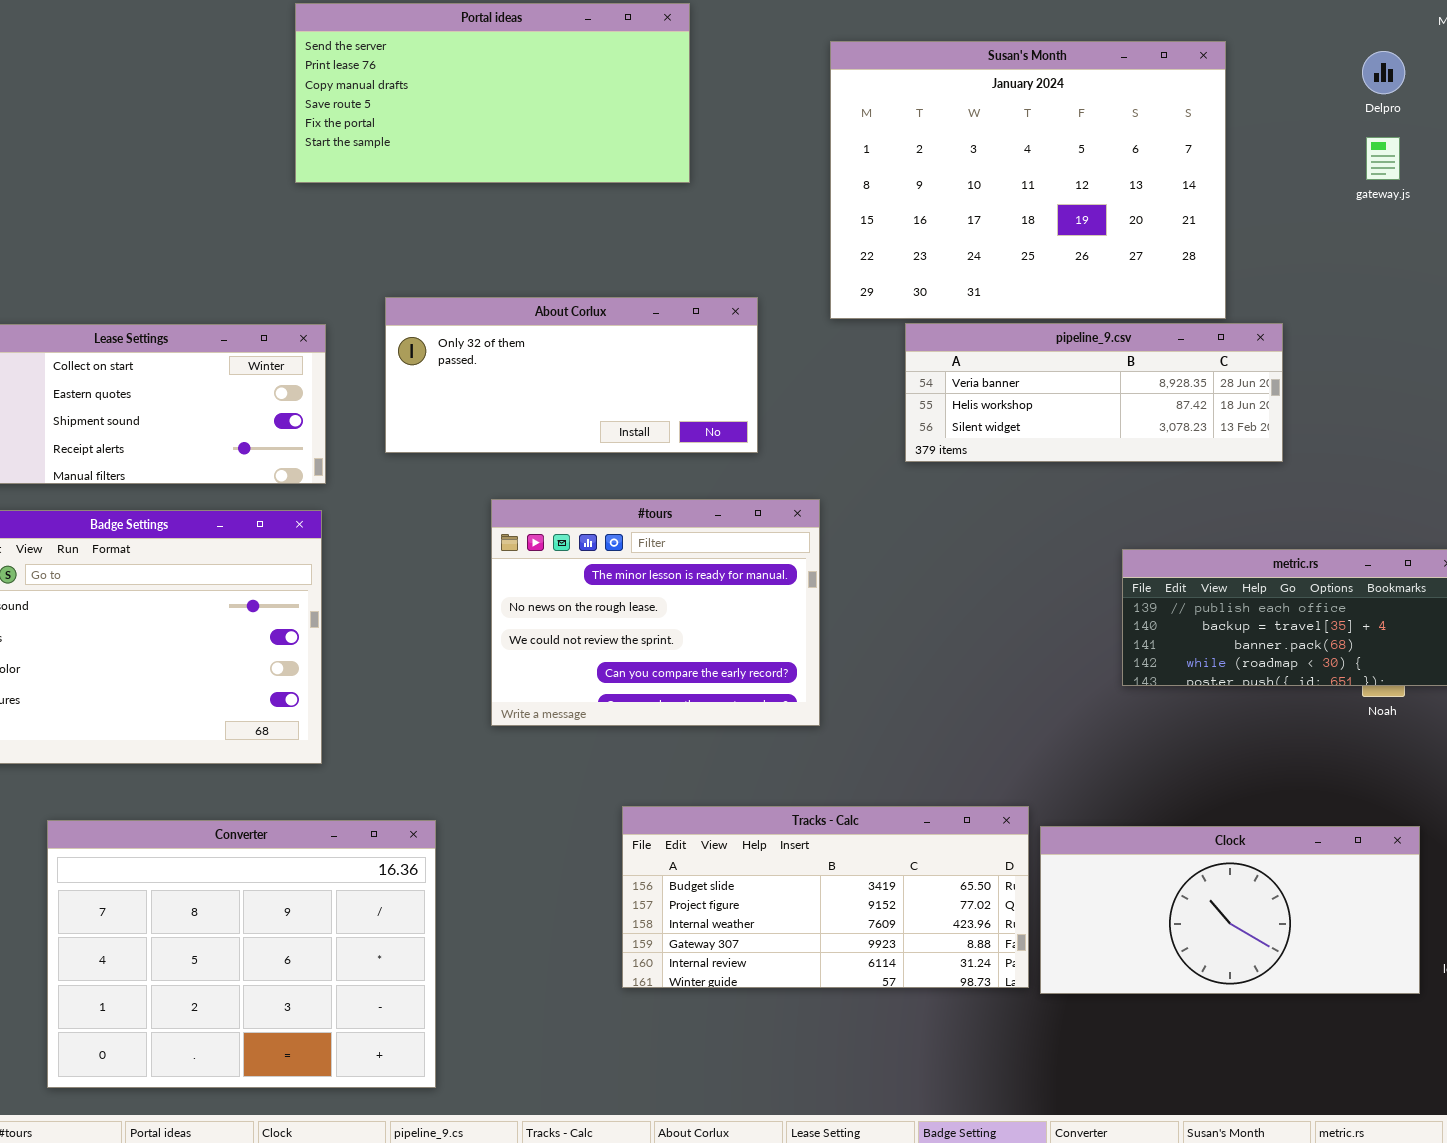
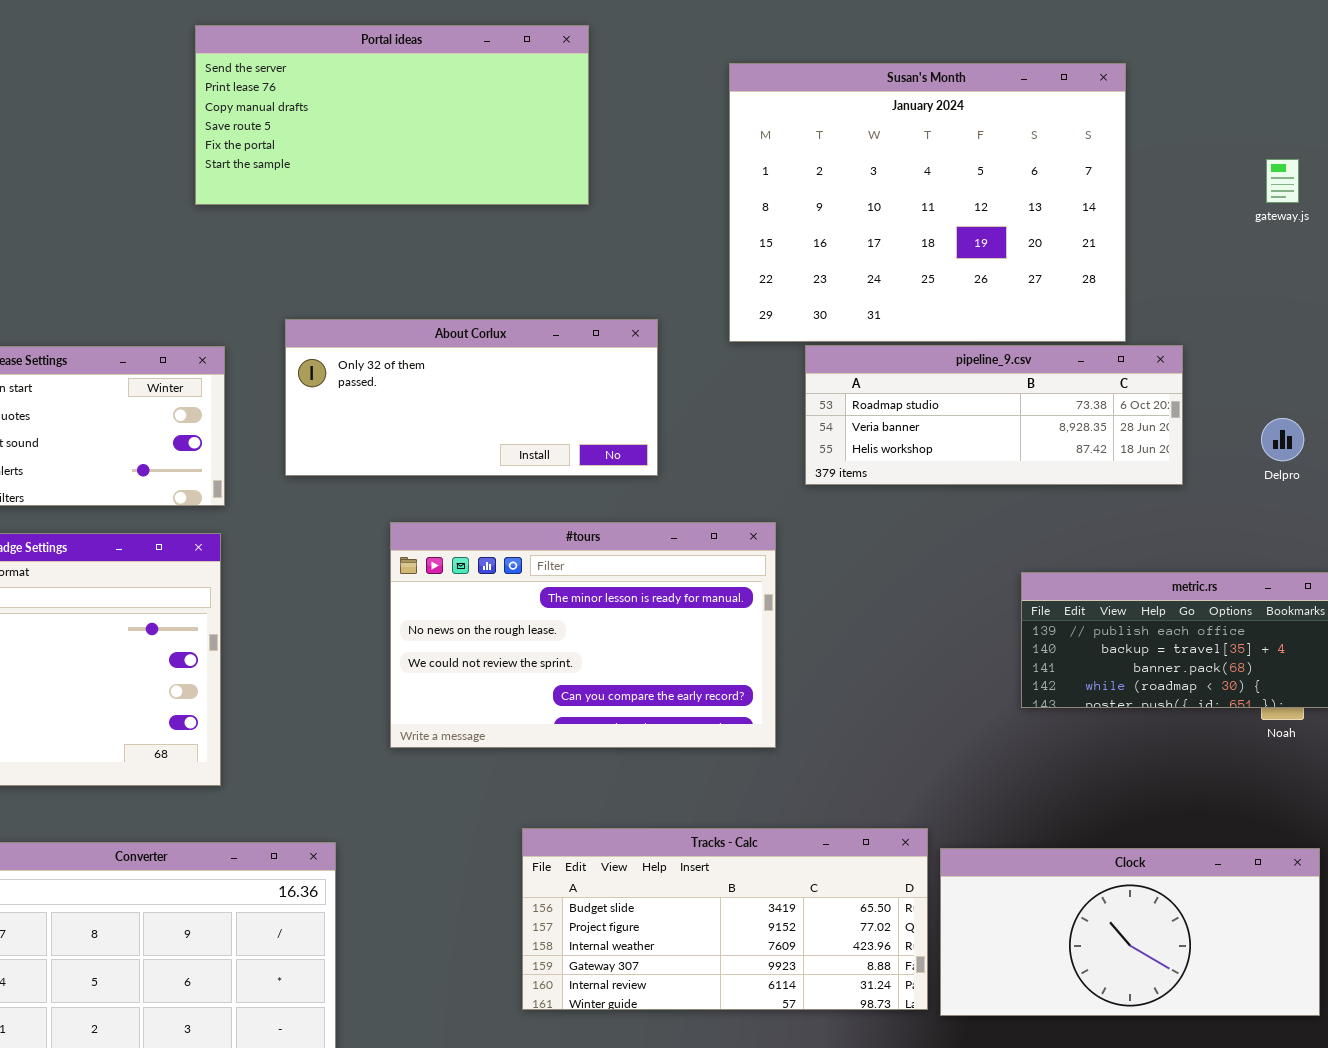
Delpro: [1362,51,1405,94] -> [1261,418,1304,461], moved
pipeline_9.csv: [905,323,1283,462] -> [805,345,1183,485], scrolled up 1 row
#tours: [491,499,820,726] -> [390,522,776,748], resized

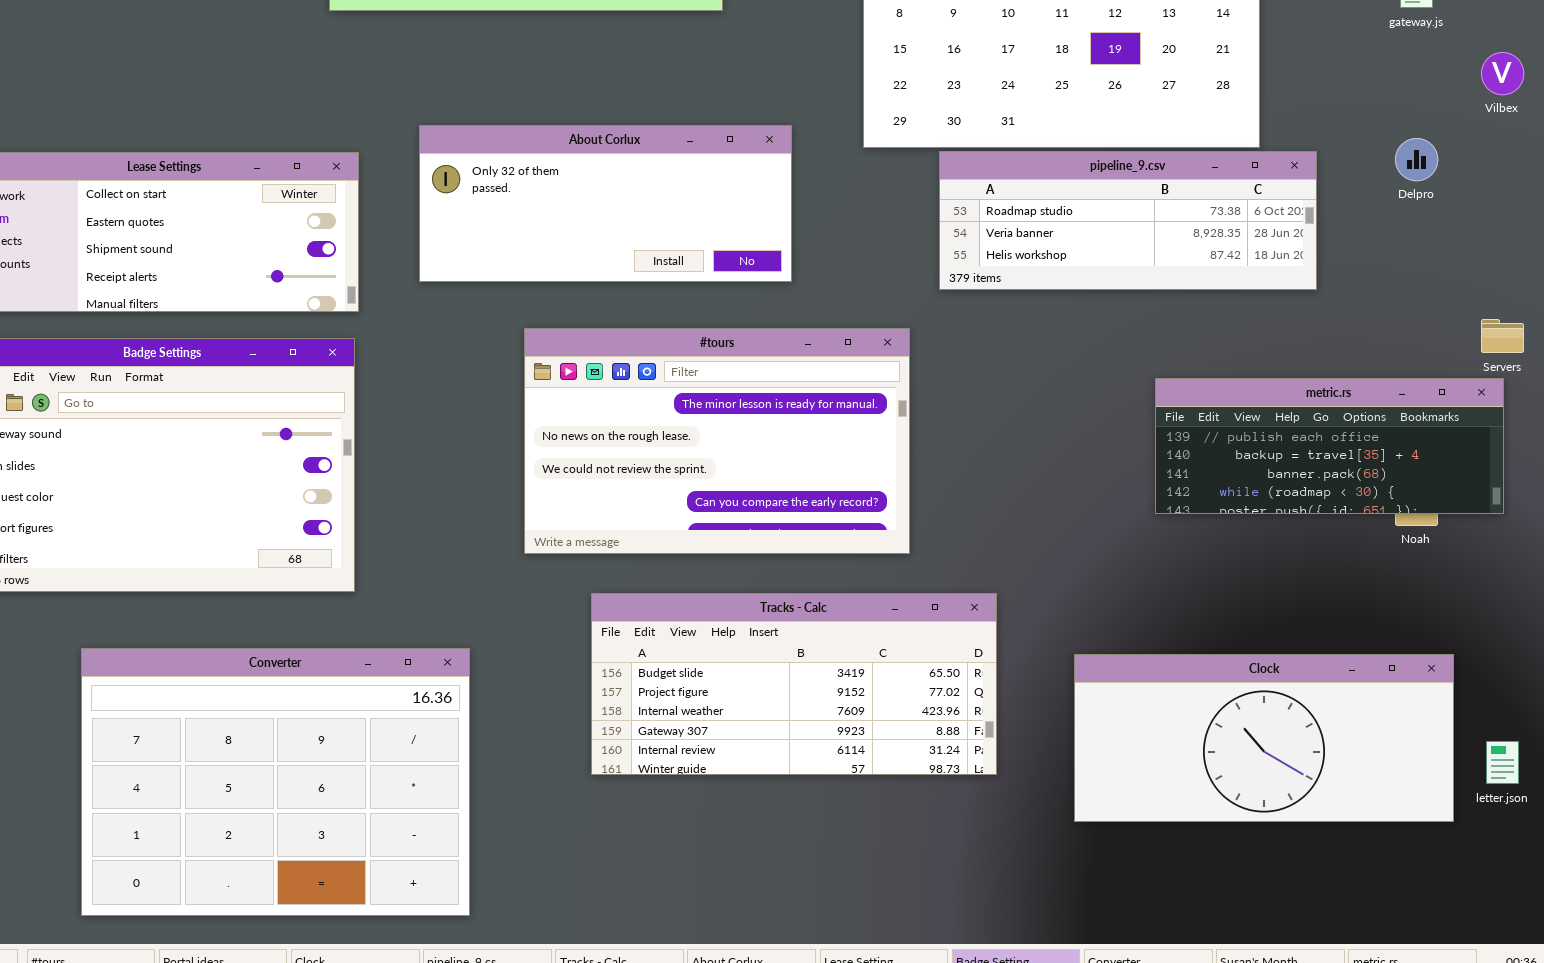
Delpro: [1261,418,1304,461] -> [1395,138,1438,181], moved
Tracks - Calc: [522,828,928,1010] -> [591,593,997,775], moved

